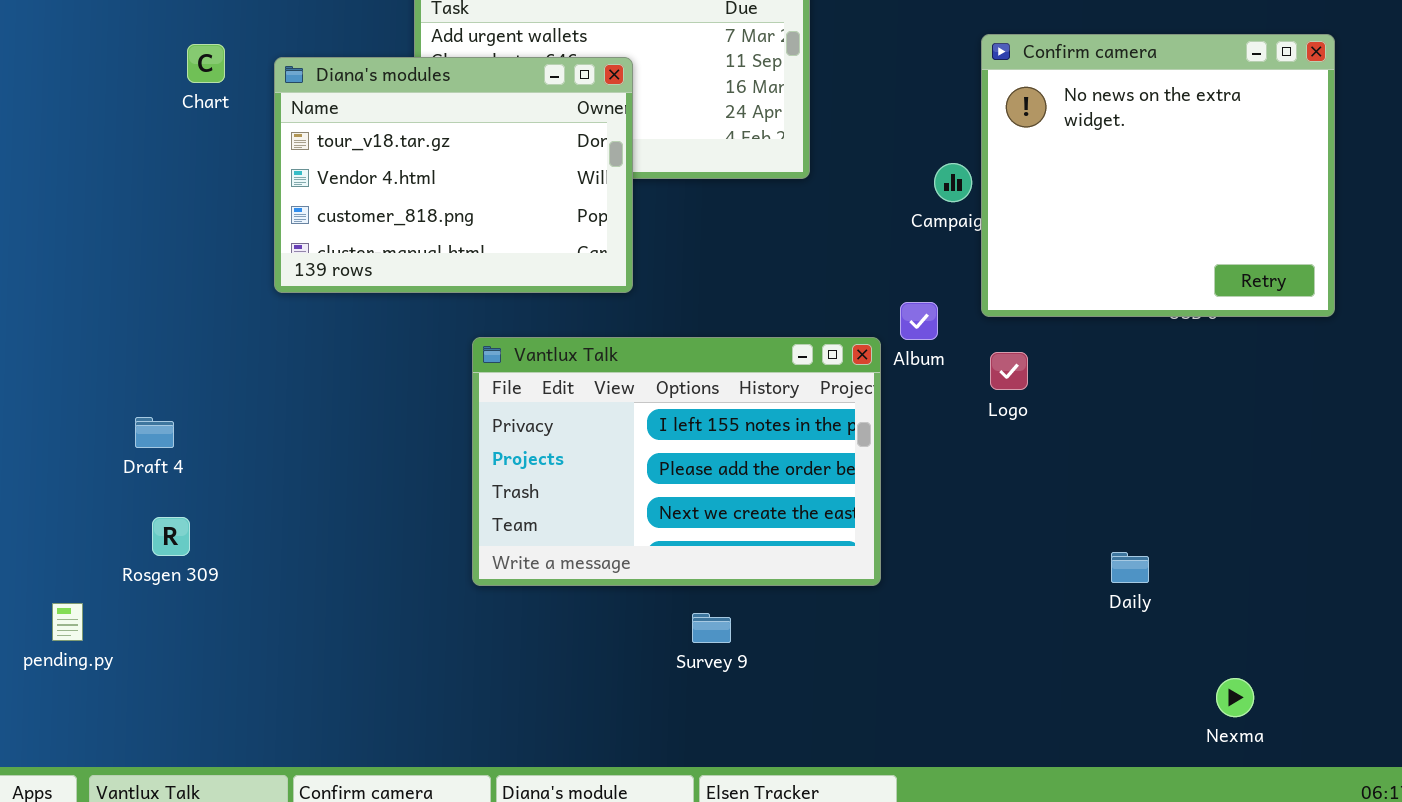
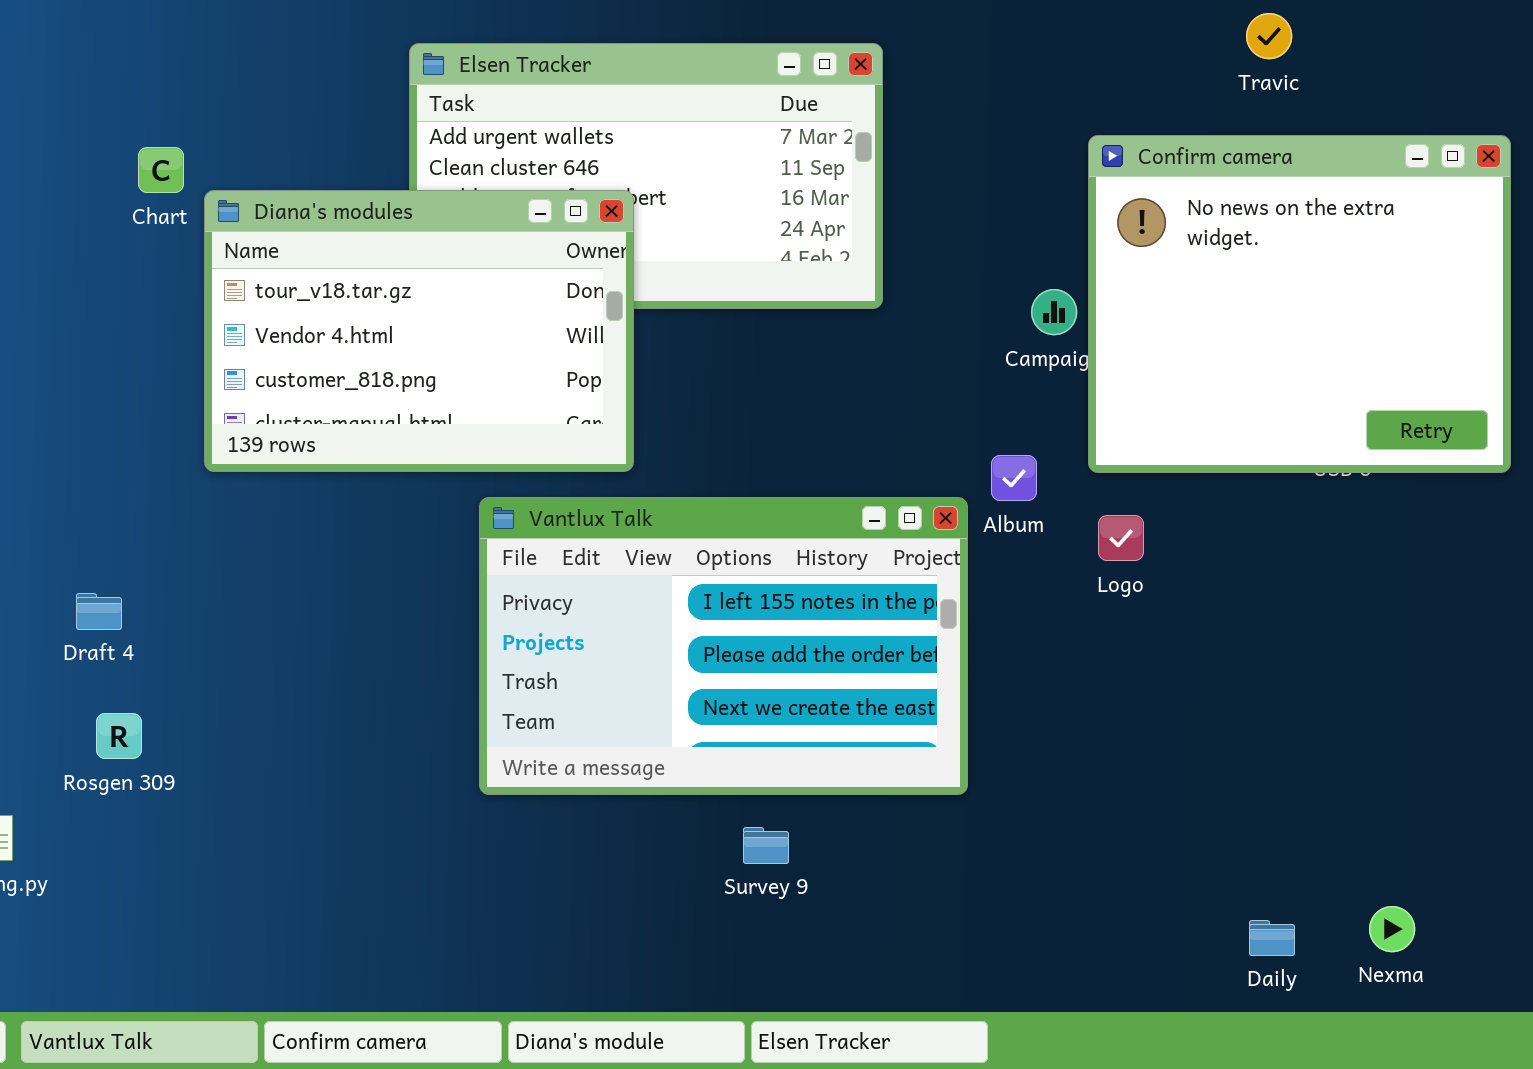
Diana's modules: [274,57,633,293] -> [204,190,634,472], moved
Daily: [1111,552,1149,583] -> [1249,920,1295,956], moved

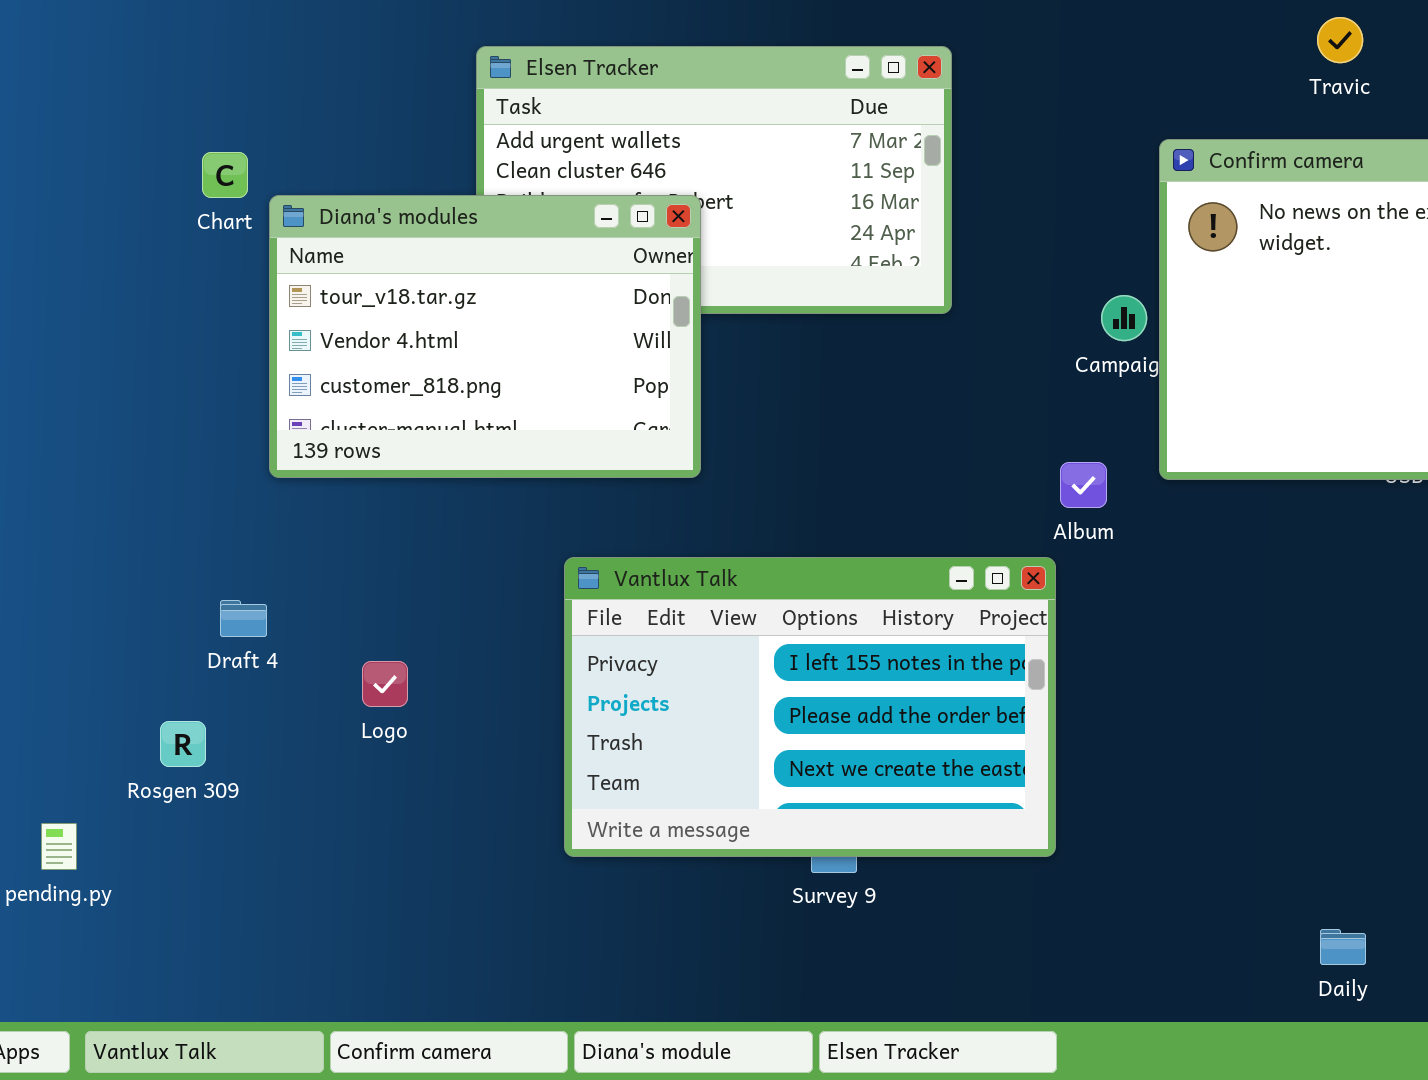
Vantlux Talk: [479,497,968,795] -> [564,557,1056,857], moved
Logo: [1098,515,1144,561] -> [362,661,408,707], moved
Draft 4: [76,593,122,630] -> [220,600,267,637], moved

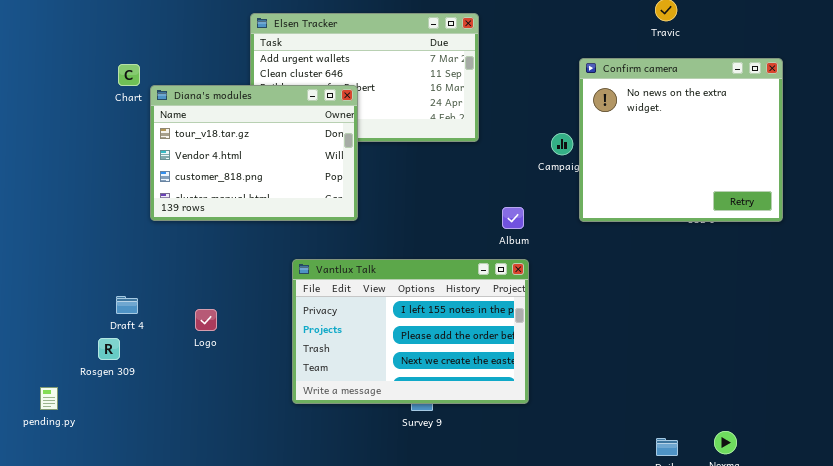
Album: [1060,462,1107,508] -> [502,207,524,229], moved
Draft 4: [220,600,267,637] -> [116,296,138,314], moved

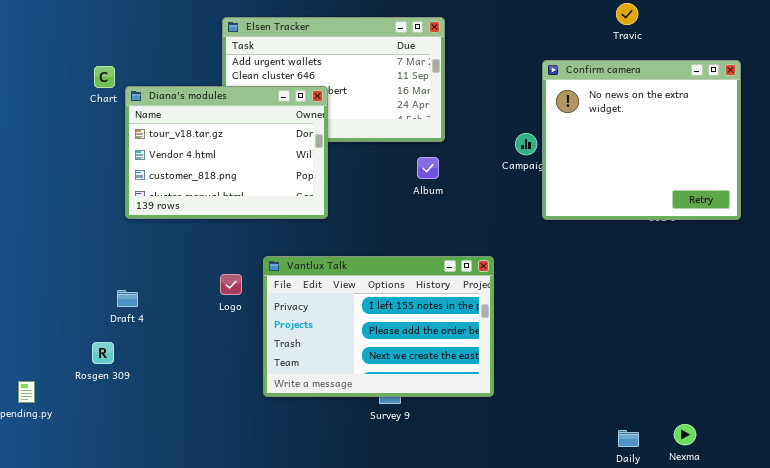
Album: [502,207,524,229] -> [417,157,439,179], moved
Draft 4: [116,296,138,314] -> [117,290,138,307], moved
Logo: [195,309,217,331] -> [220,274,242,295], moved
Rosgen 309: [98,338,120,360] -> [92,342,114,364], moved

